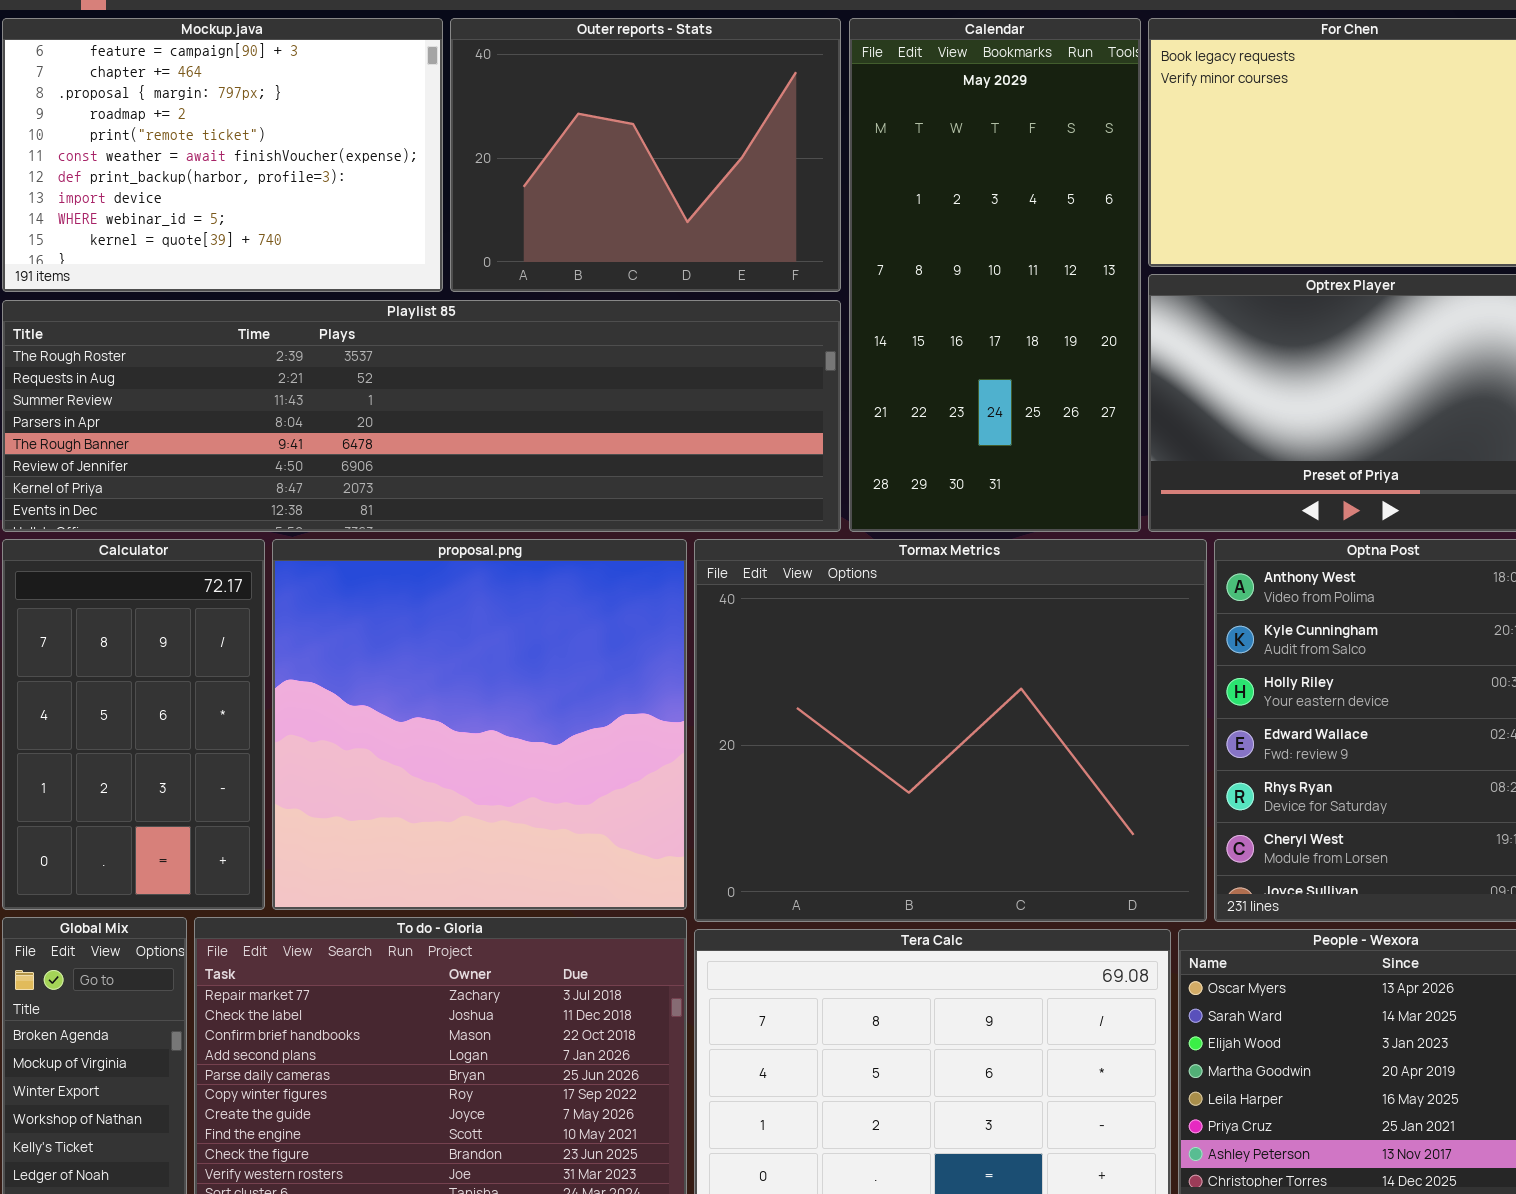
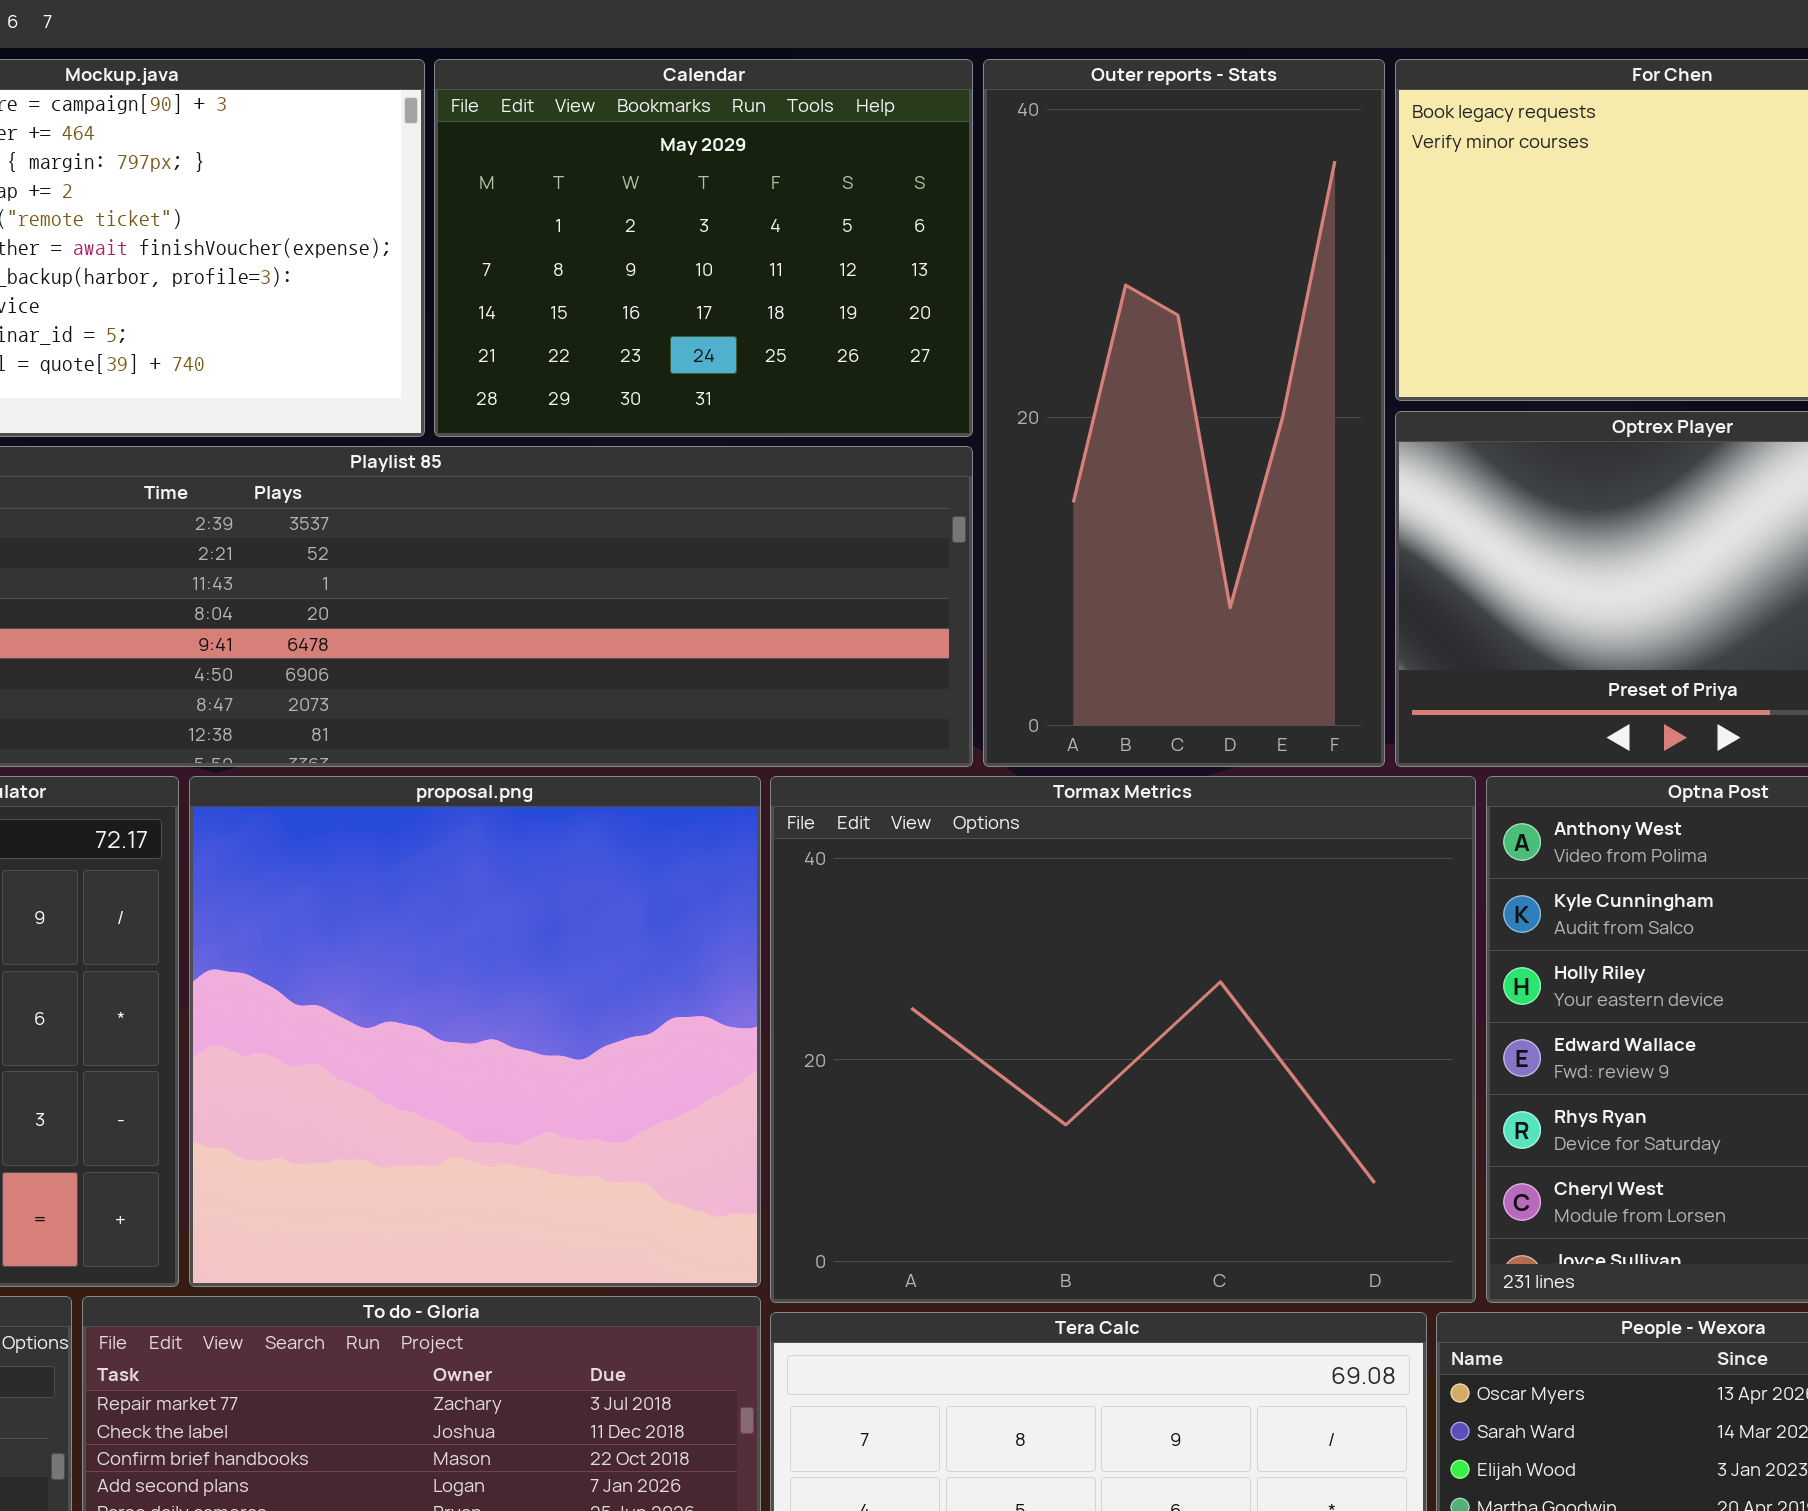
Outer reports - Stats: [450,18,841,292] -> [983,59,1385,767], moved, resized
Calendar: [849,18,1141,532] -> [434,59,973,437], moved, resized

